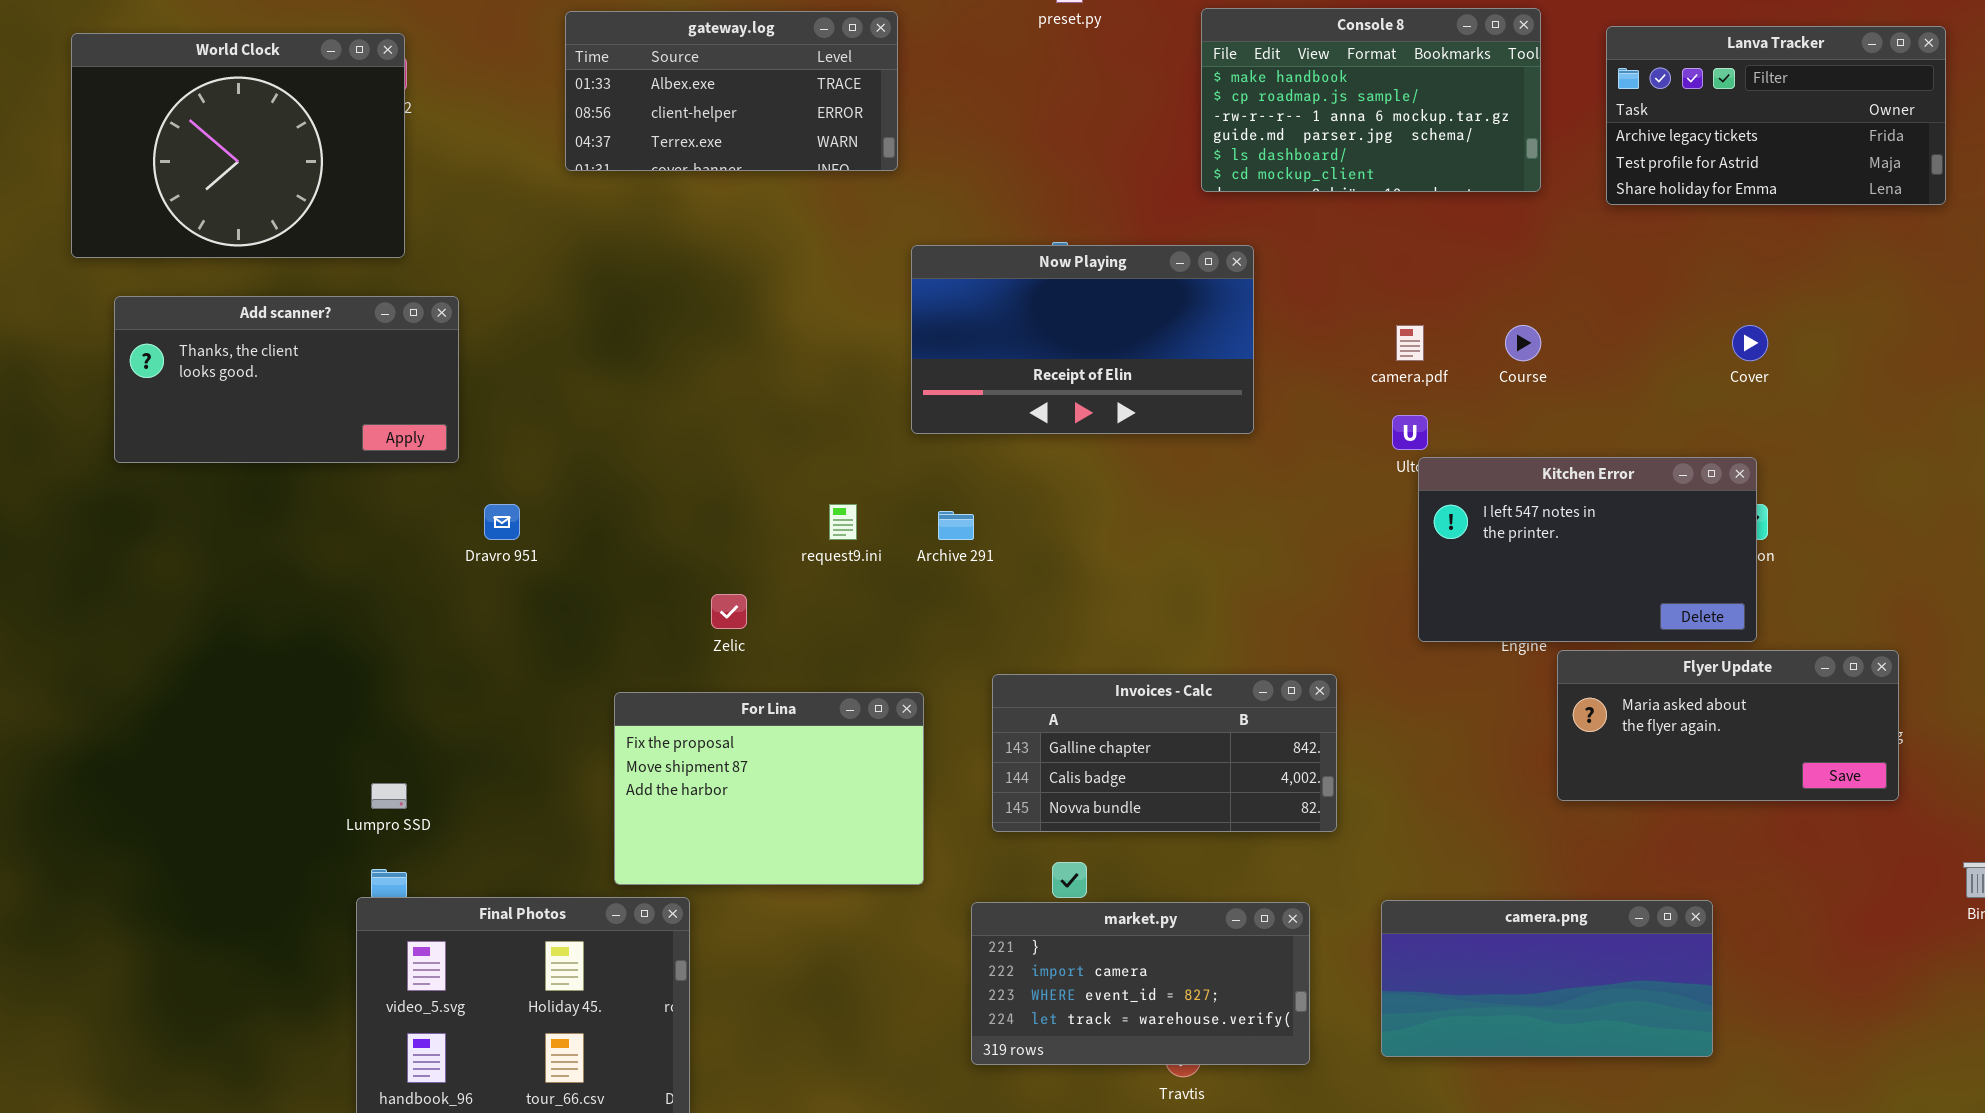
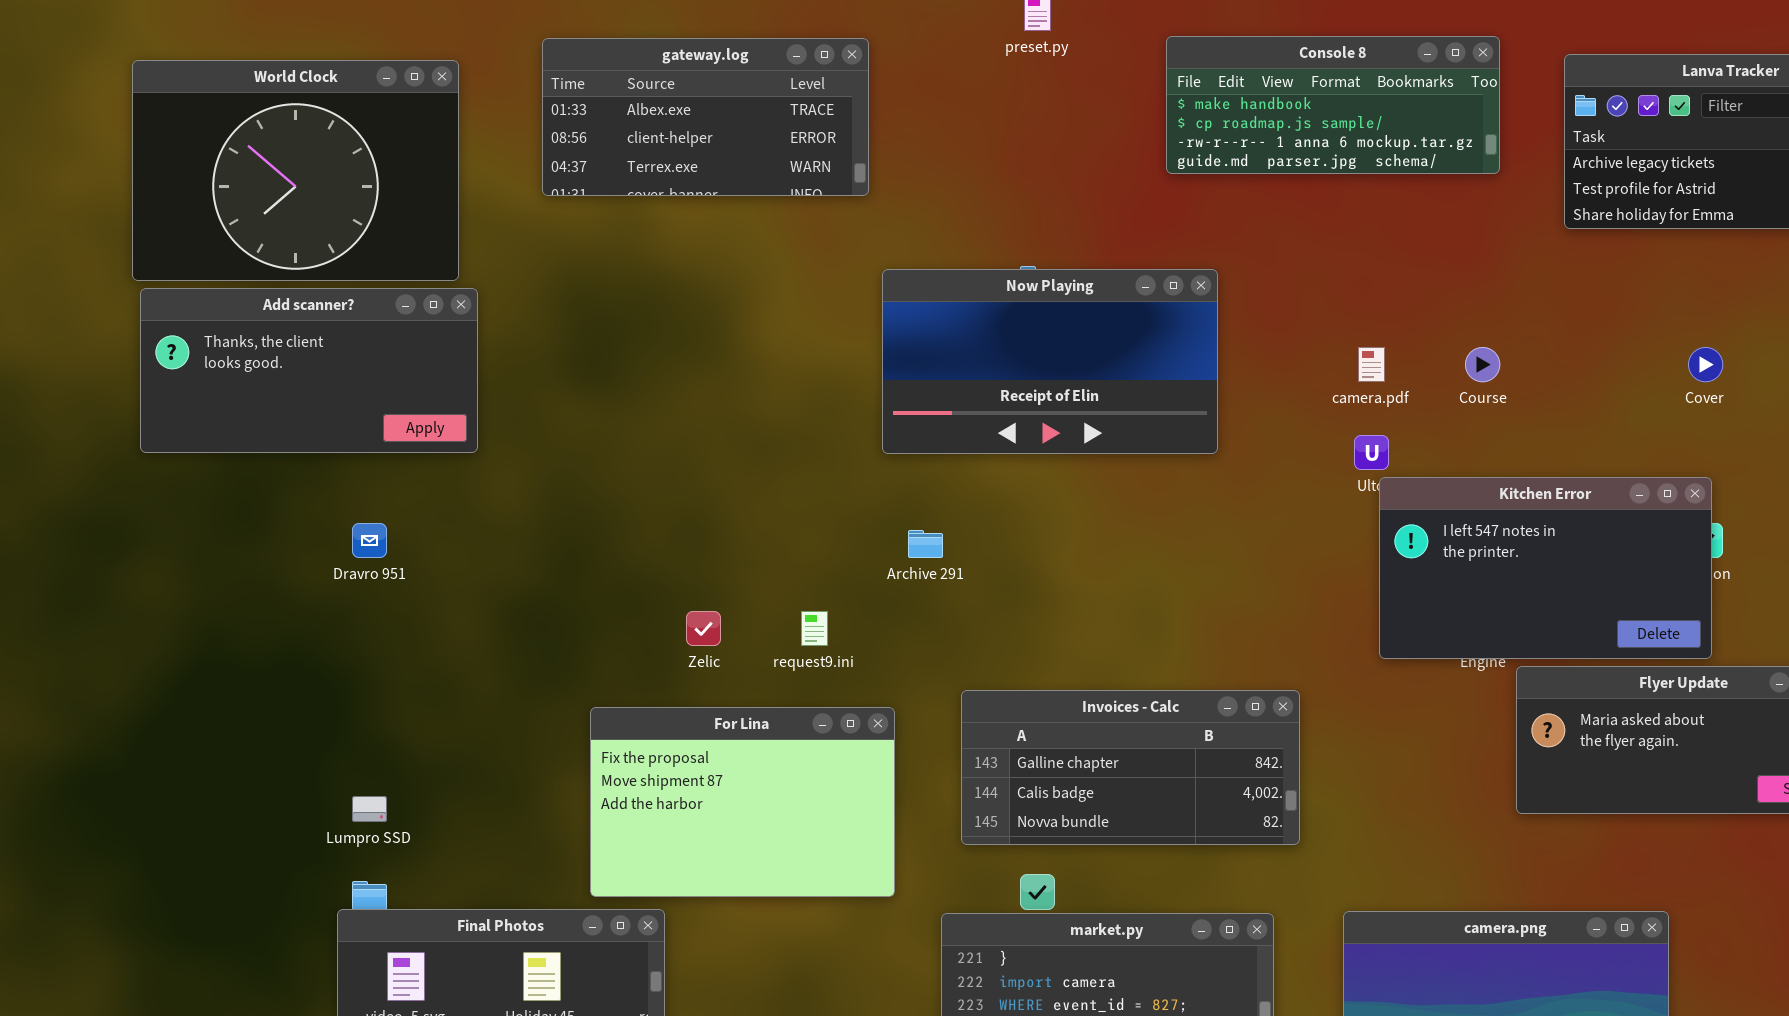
Console 8: [1201,8,1541,192] -> [1166,36,1500,174], resized
World Clock: [71,33,405,258] -> [132,60,459,281], moved
Add scanner?: [114,296,459,463] -> [140,288,478,453], moved
Dravro 951: [484,504,520,540] -> [352,523,387,558], moved
request9.ini: [829,504,857,540] -> [801,611,828,646], moved

